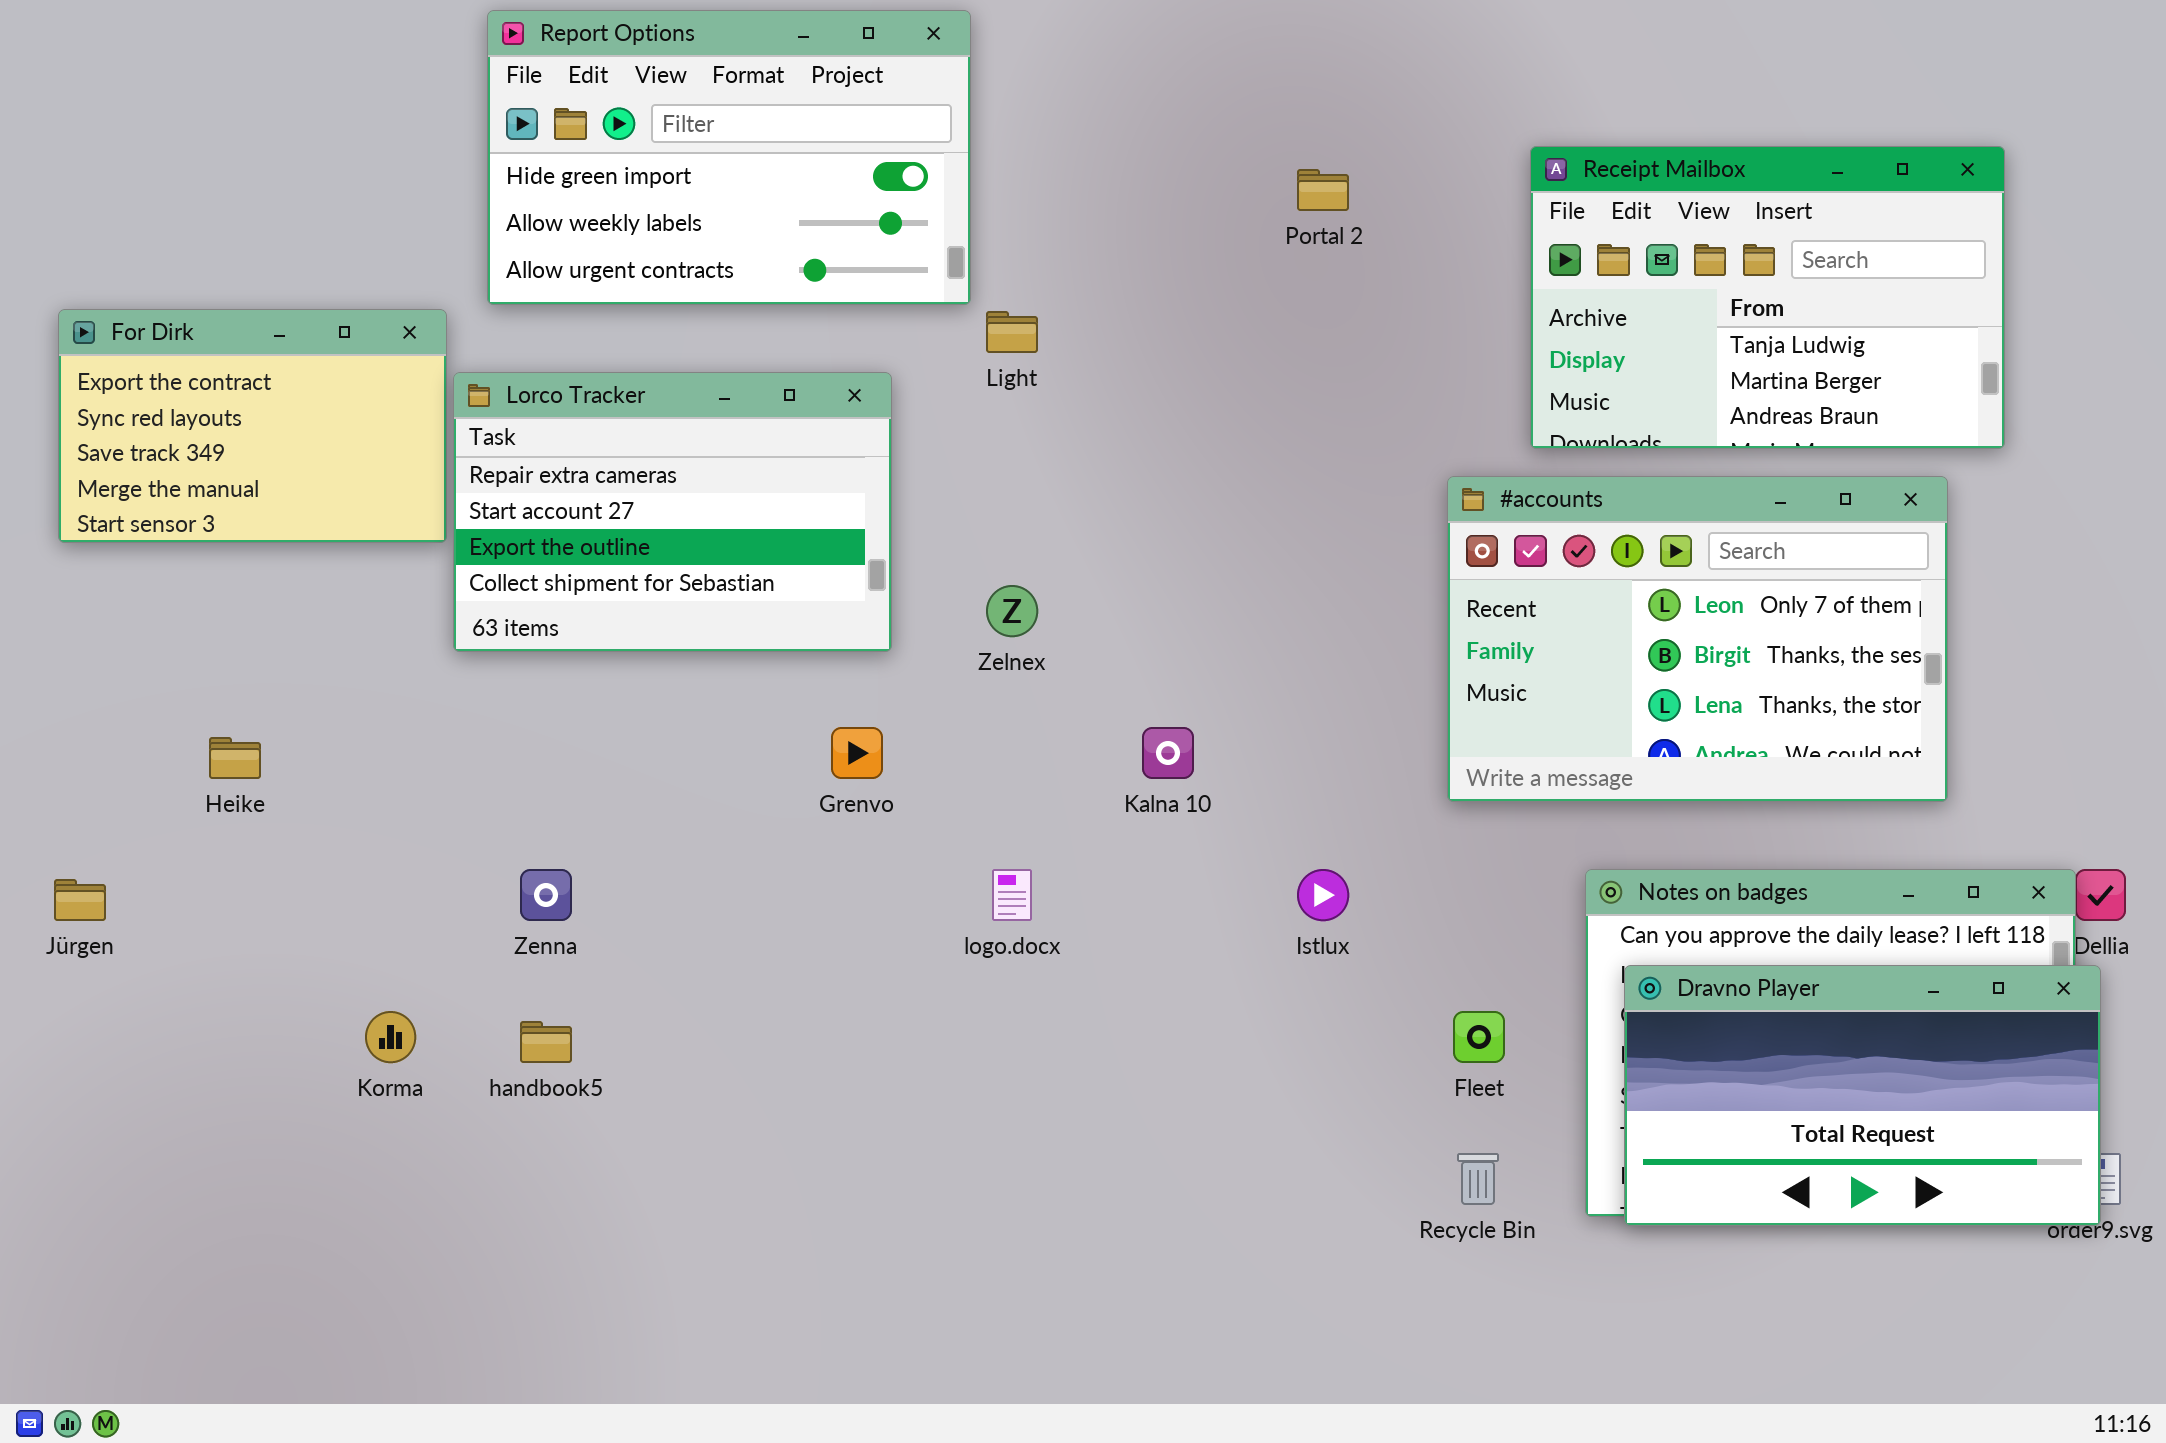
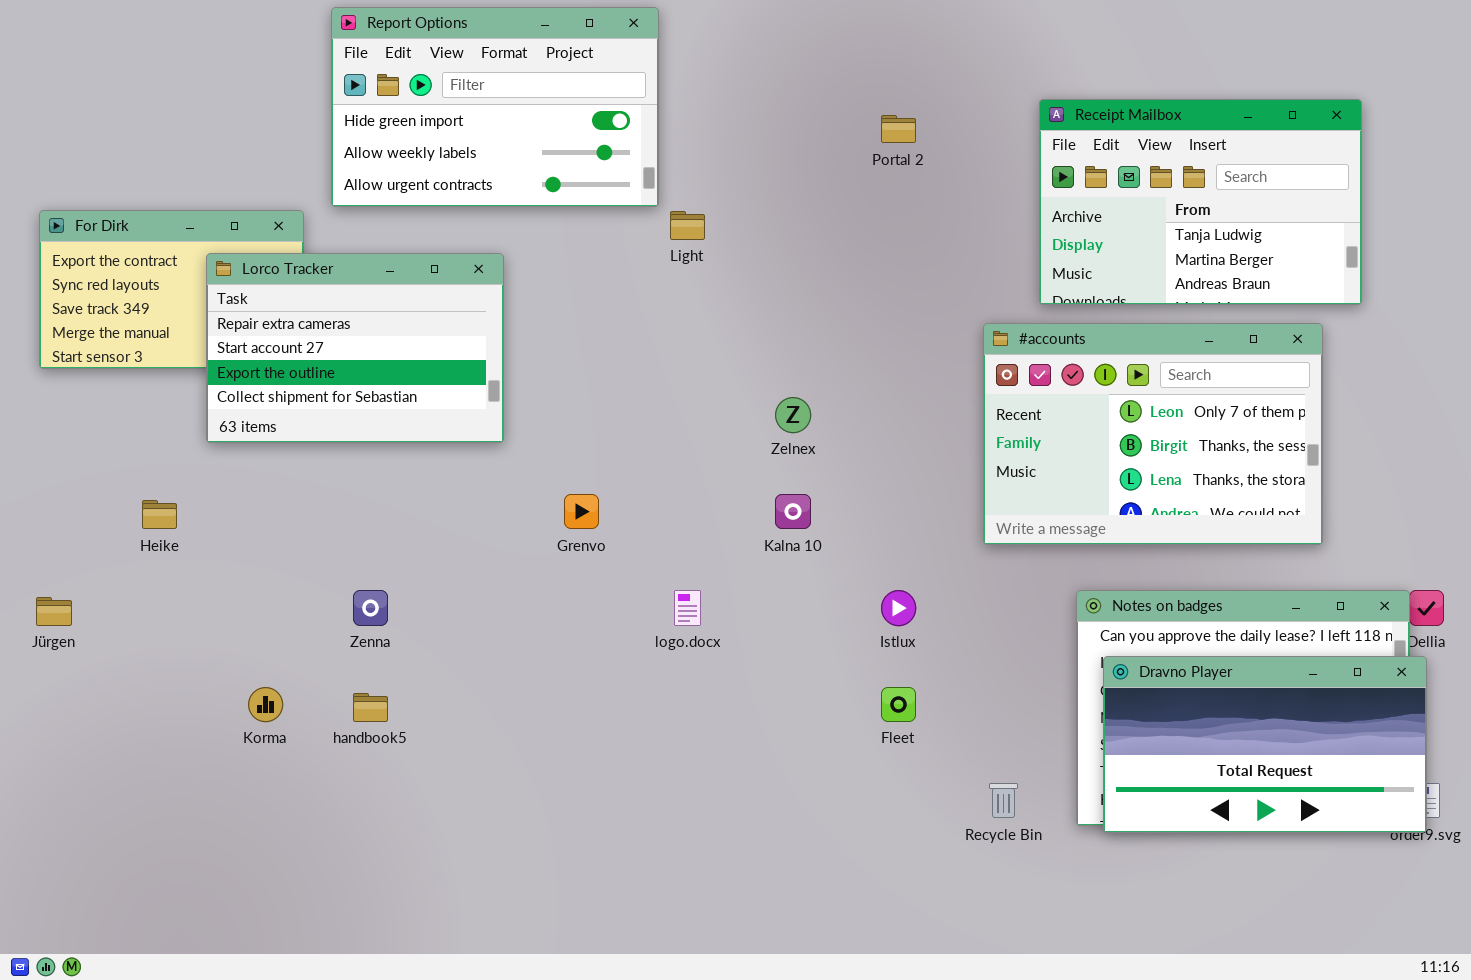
Lorco Tracker: [453,372,892,652] -> [206,253,504,443], moved
Zelnex: [986,585,1038,637] -> [775,397,811,433], moved
Fleet: [1453,1011,1505,1063] -> [881,687,916,722], moved

